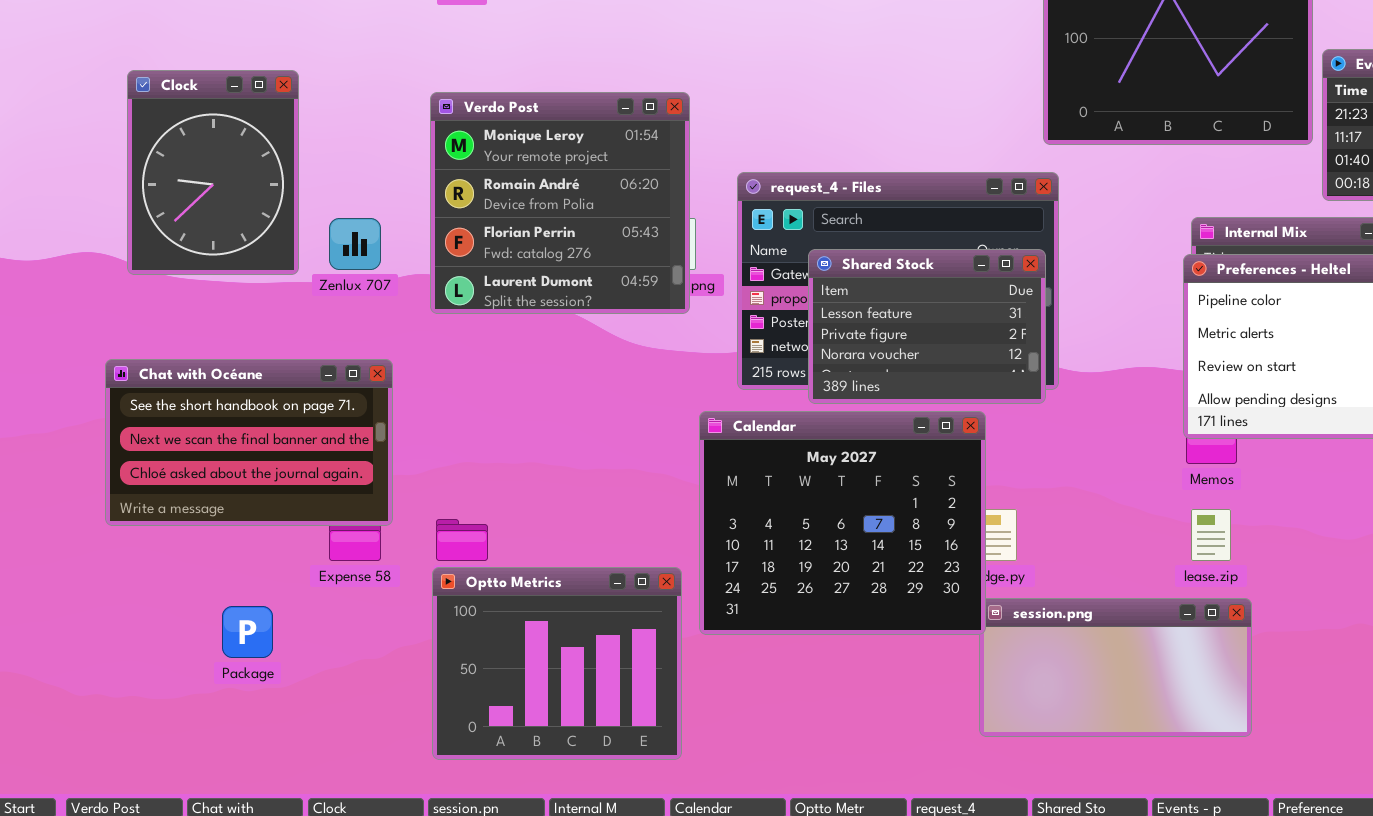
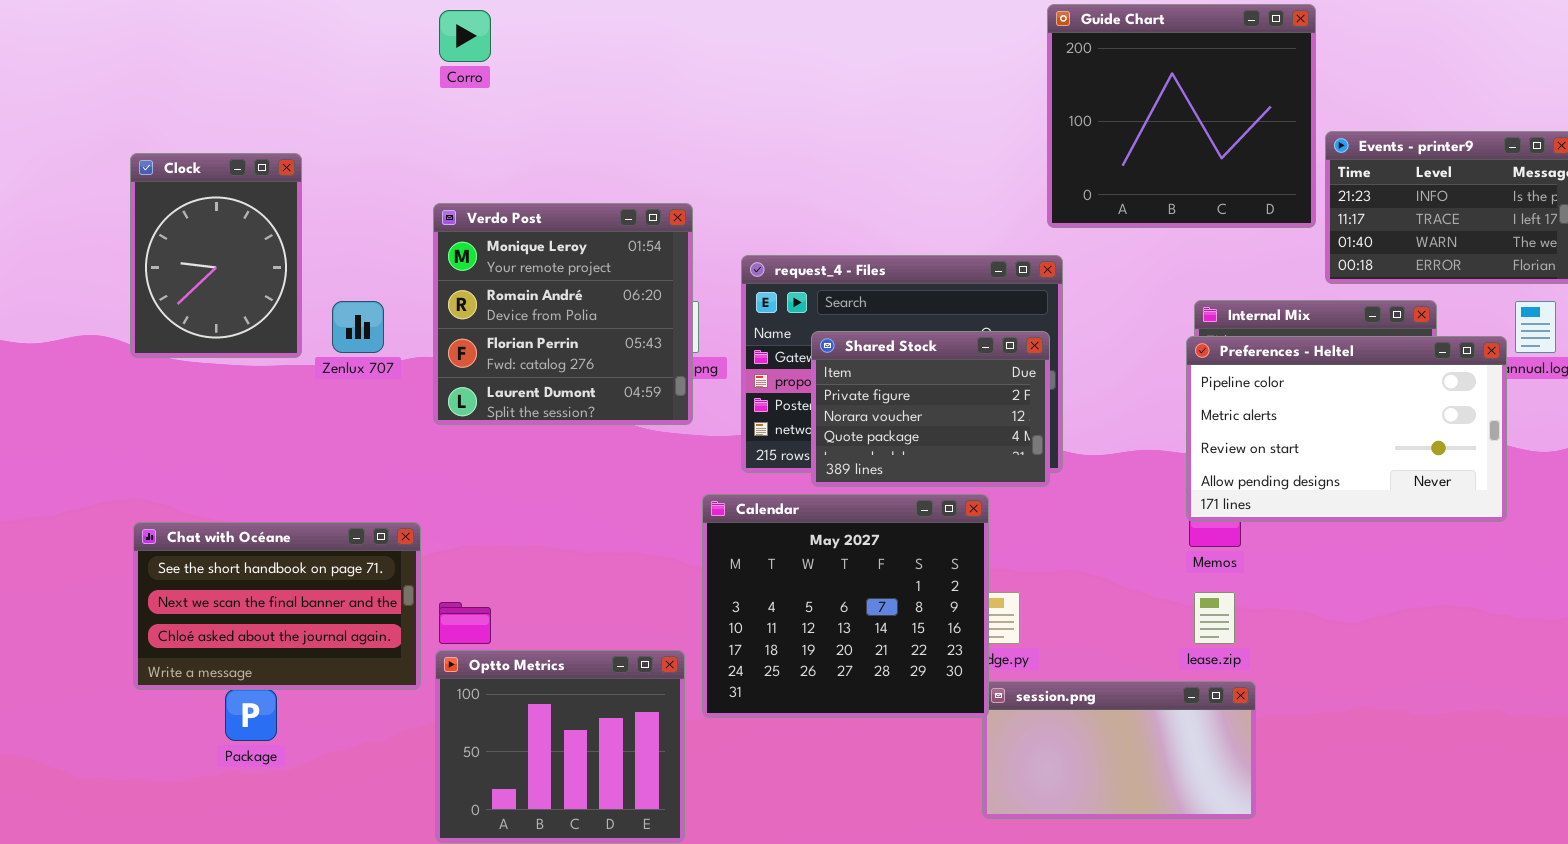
Verdo Post: [430,92,690,314] -> [433,203,693,425], moved
Shared Stock: [808,249,1046,404] -> [811,331,1050,487], scrolled down 1 row
Chat with Océane: [105,359,393,526] -> [133,522,421,690], moved

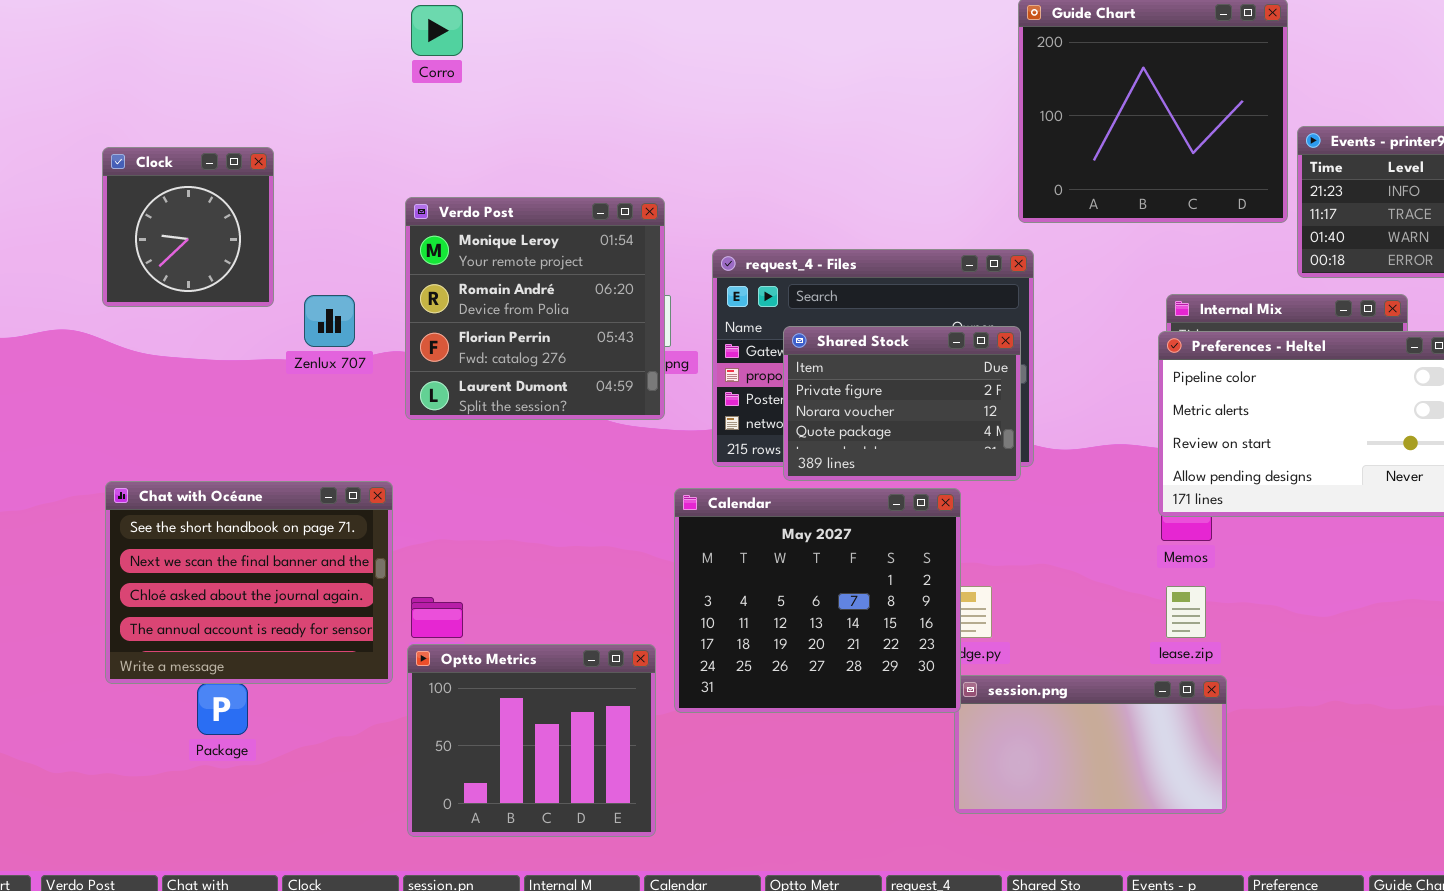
Clock: [130,153,302,358] -> [102,147,274,307], resized
Chat with Océane: [133,522,421,690] -> [105,481,393,684], resized

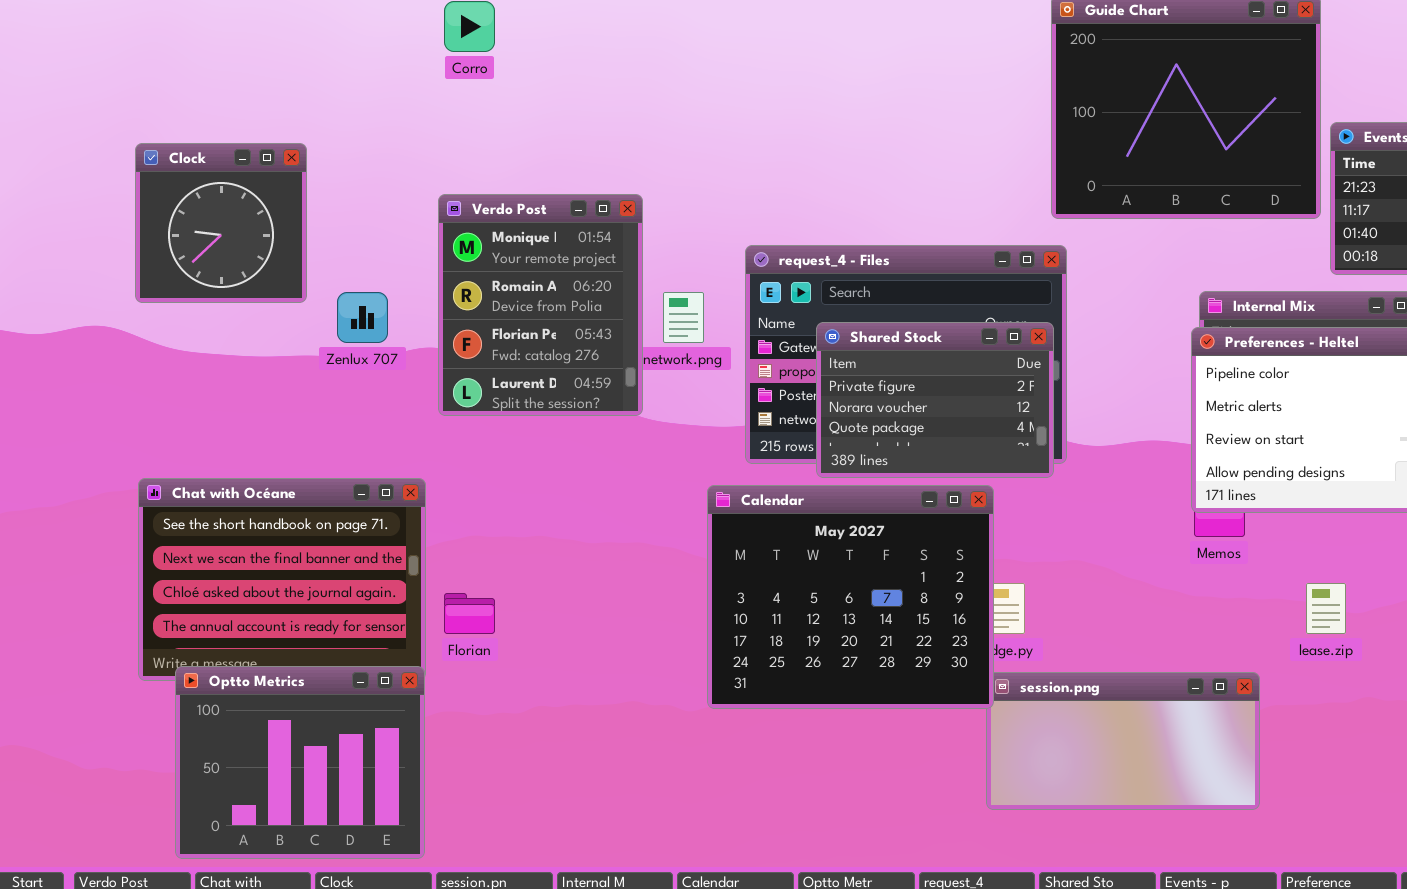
Verdo Post: [405,197,665,420] -> [438,194,643,416], resized
lease.zip: [1166,586,1206,638] -> [1306,583,1346,634], moved
Optto Metrics: [407,644,656,837] -> [175,666,425,859], moved

